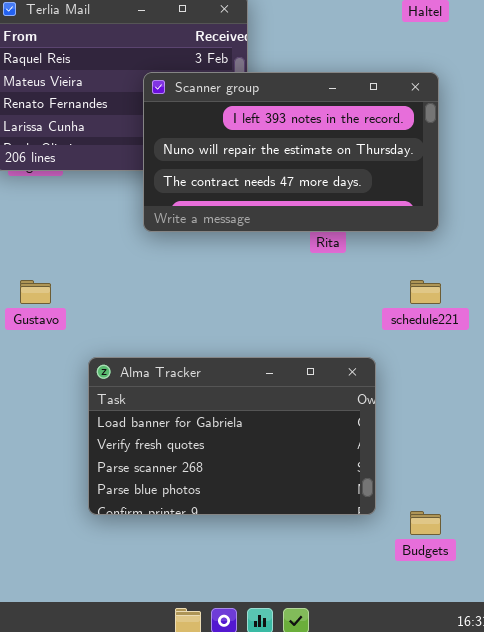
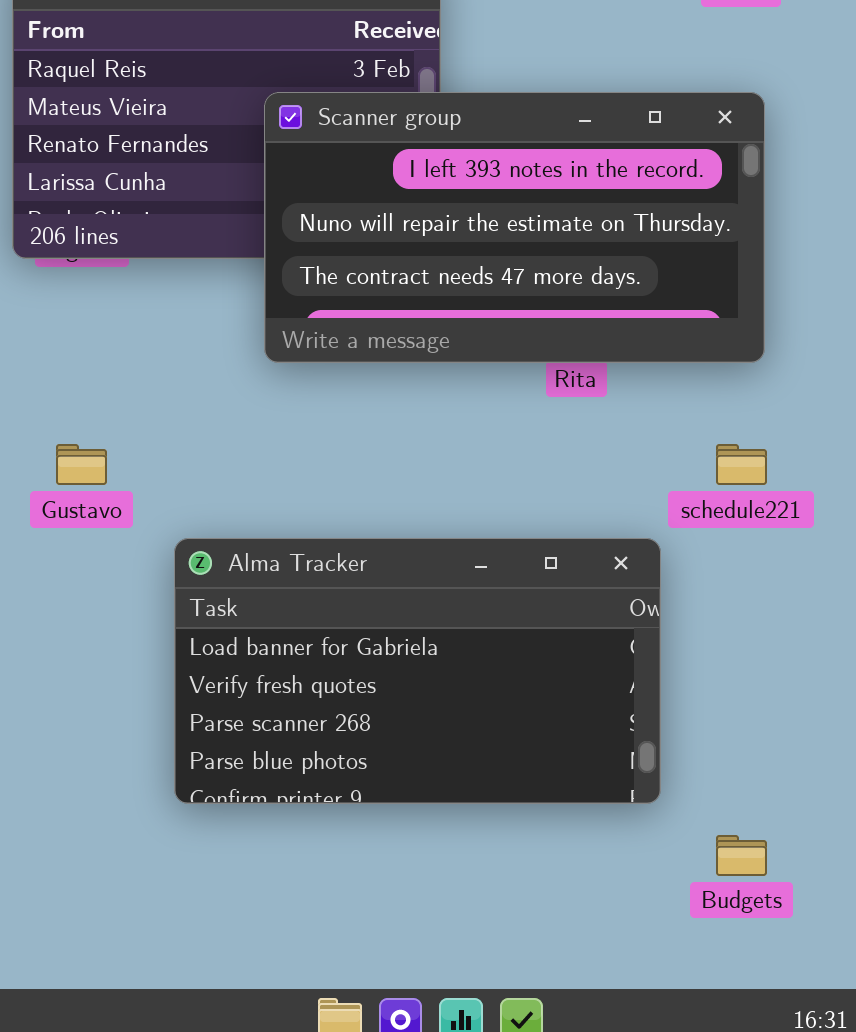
Alma Tracker: [88,357,376,515] -> [174,538,661,804], moved

